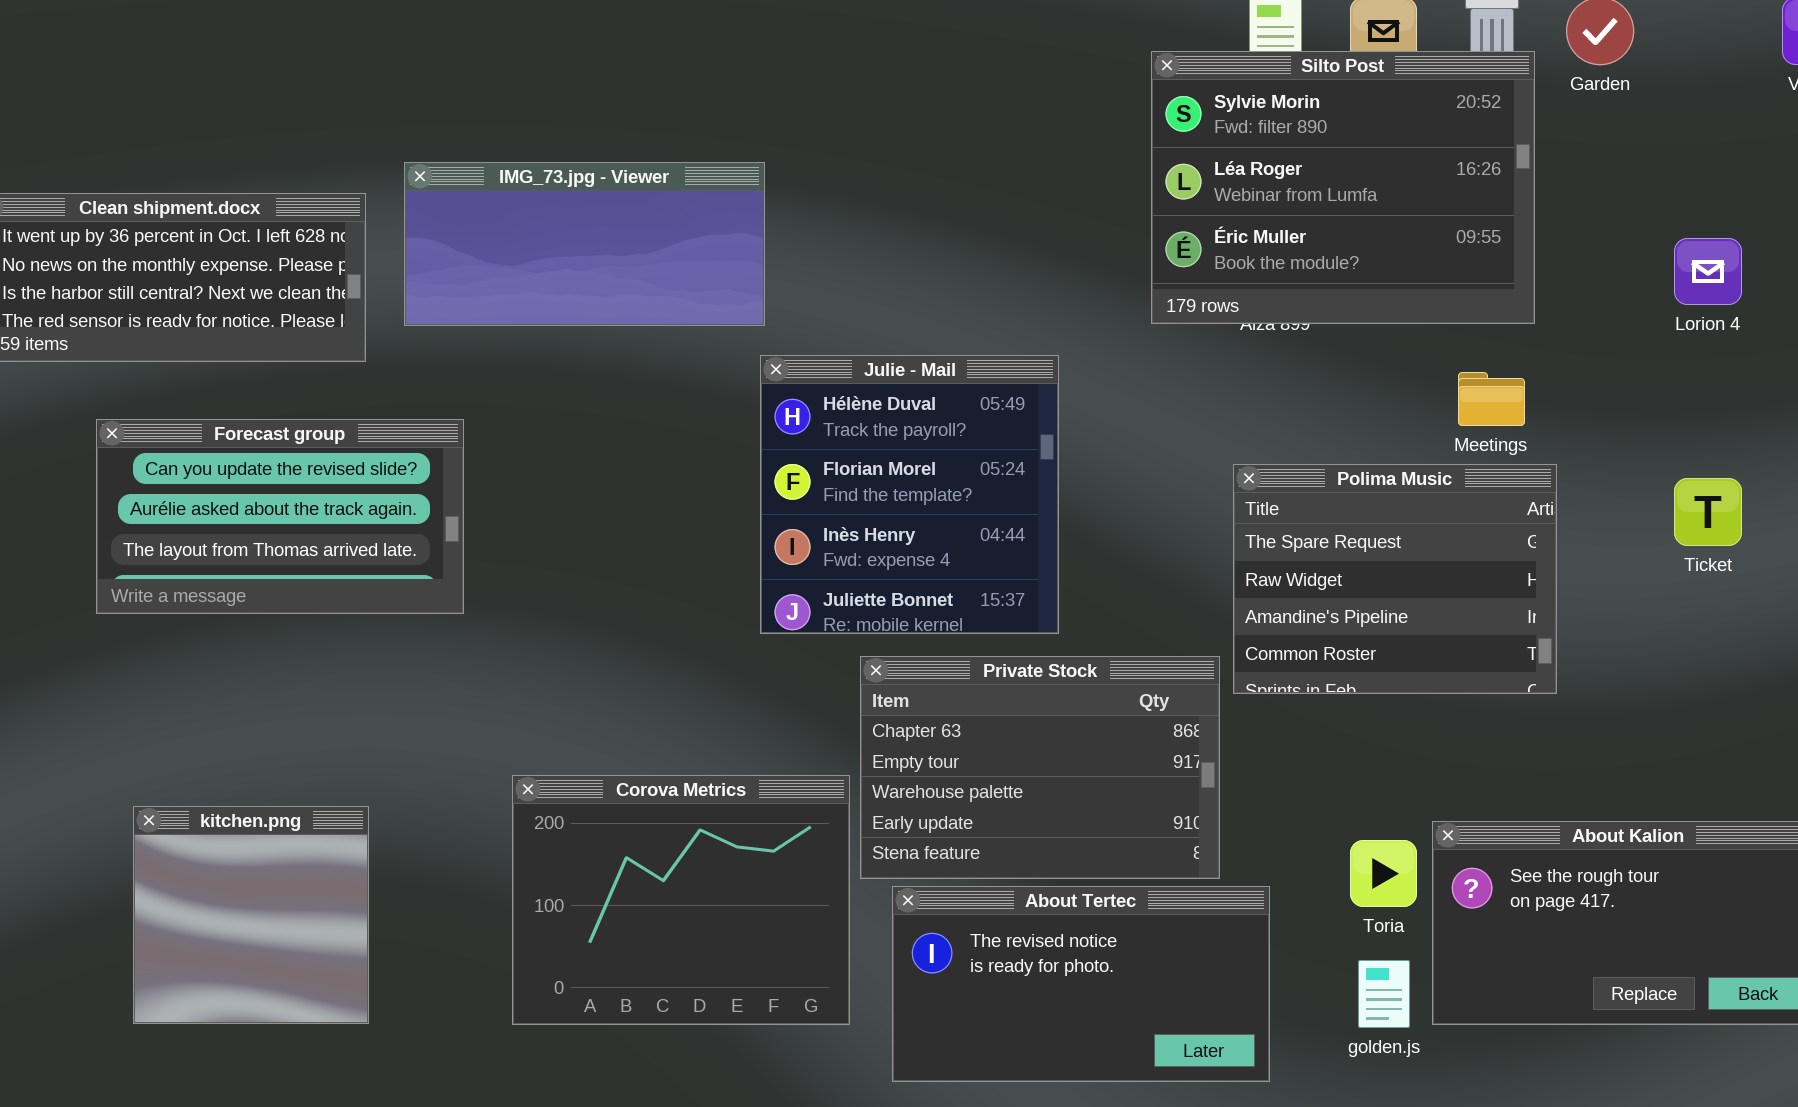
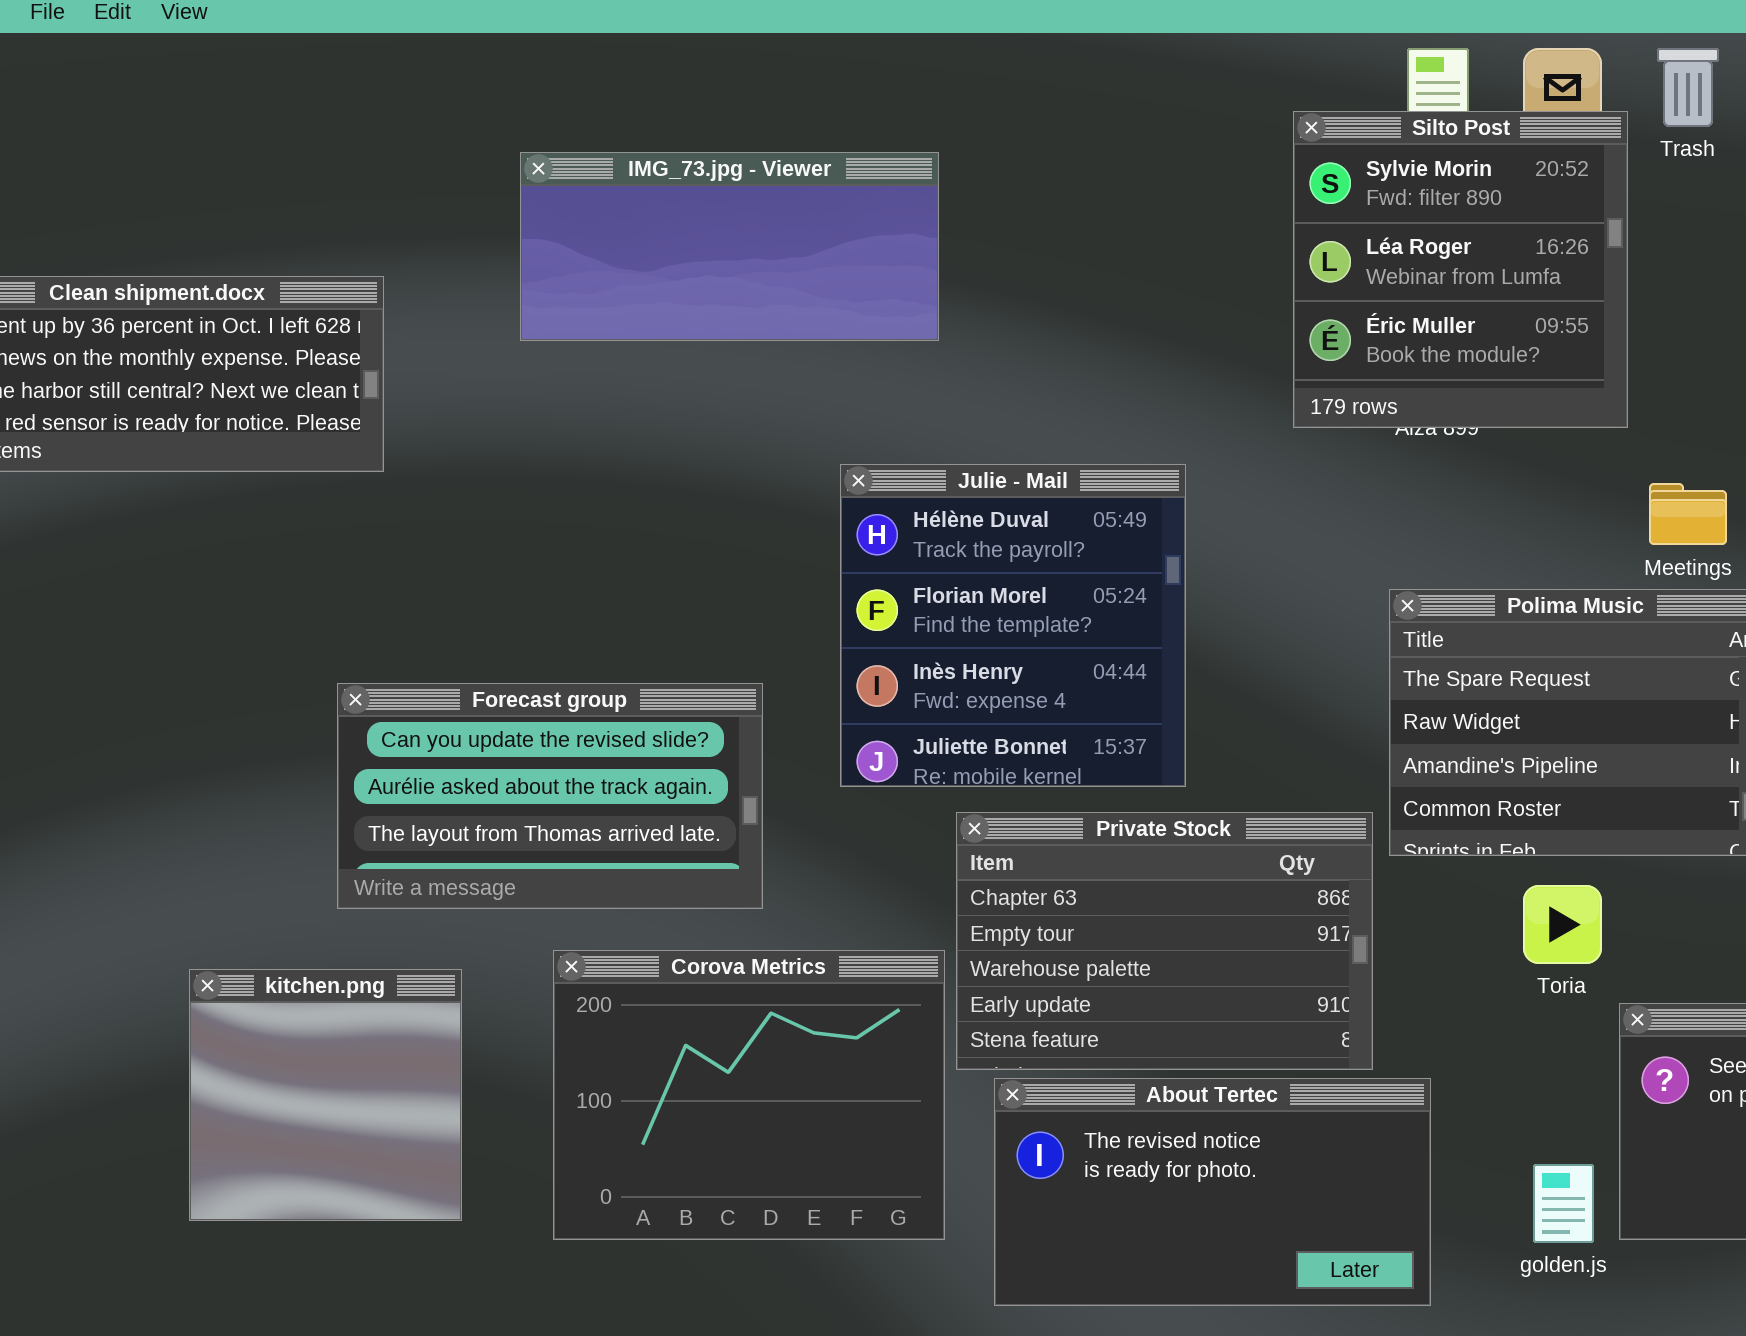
Silto Post: [1151,51,1535,324] -> [1293,111,1628,428], resized
IMG_73.jpg - Viewer: [404,162,765,326] -> [520,152,939,341], moved
Forecast group: [96,419,464,614] -> [337,683,763,909], moved
kitchen.png: [133,806,369,1024] -> [189,969,462,1221], moved
Toria: [1350,840,1417,907] -> [1523,885,1602,964], moved

